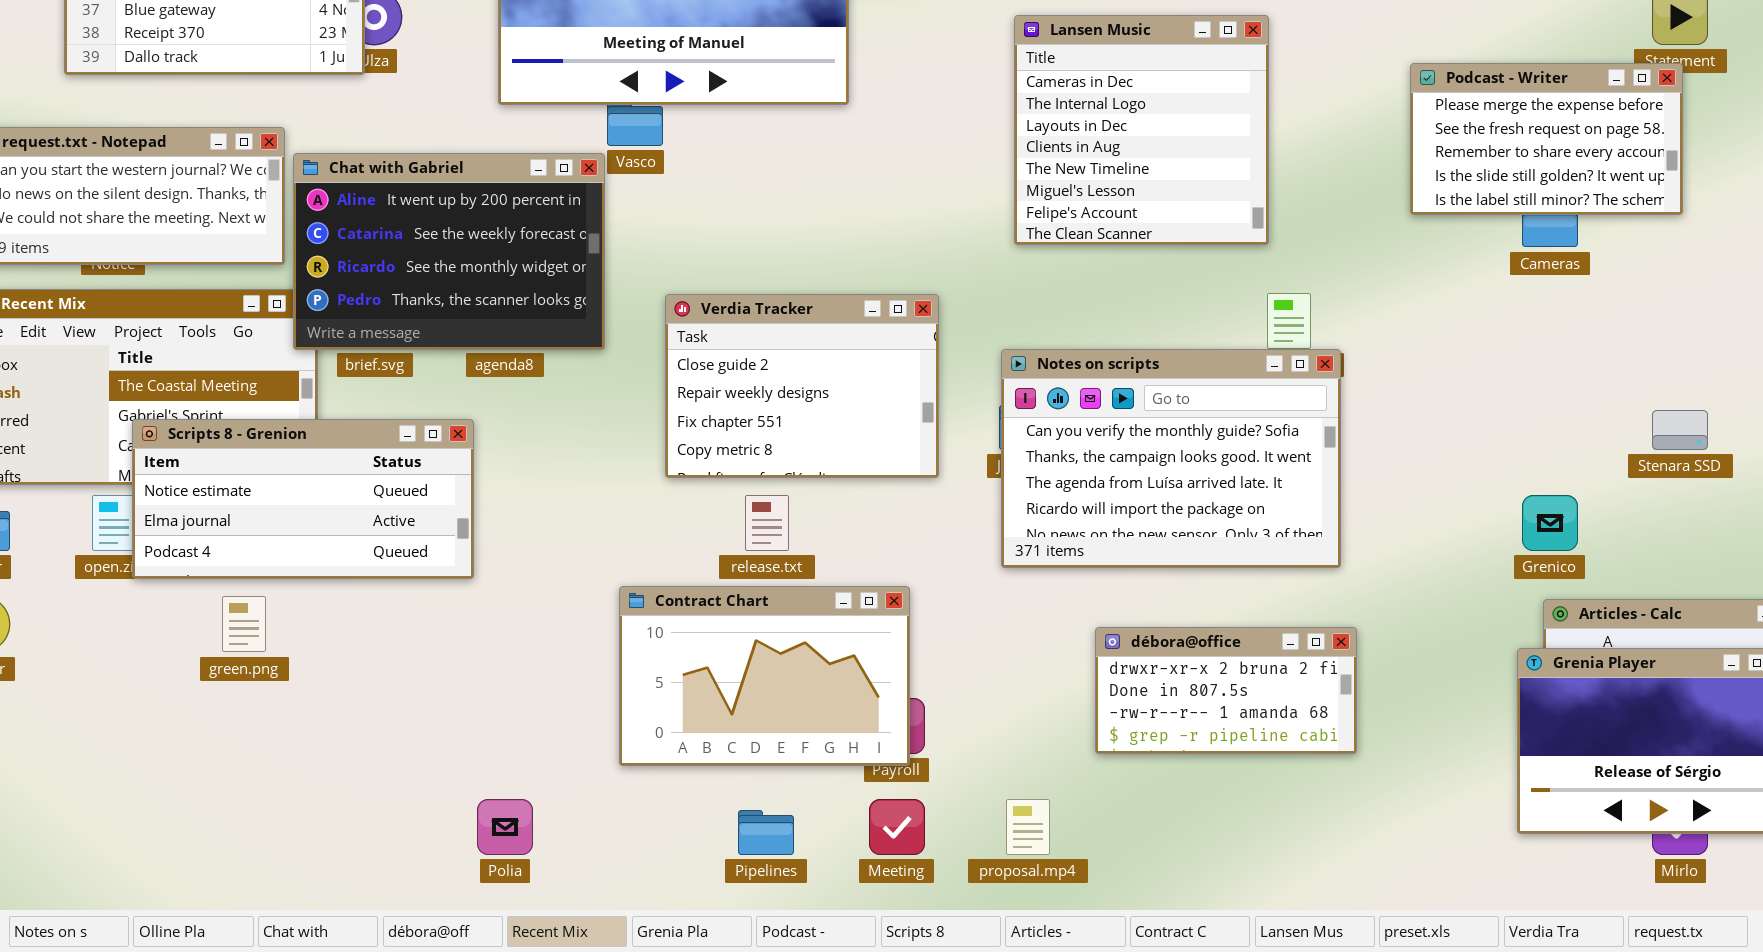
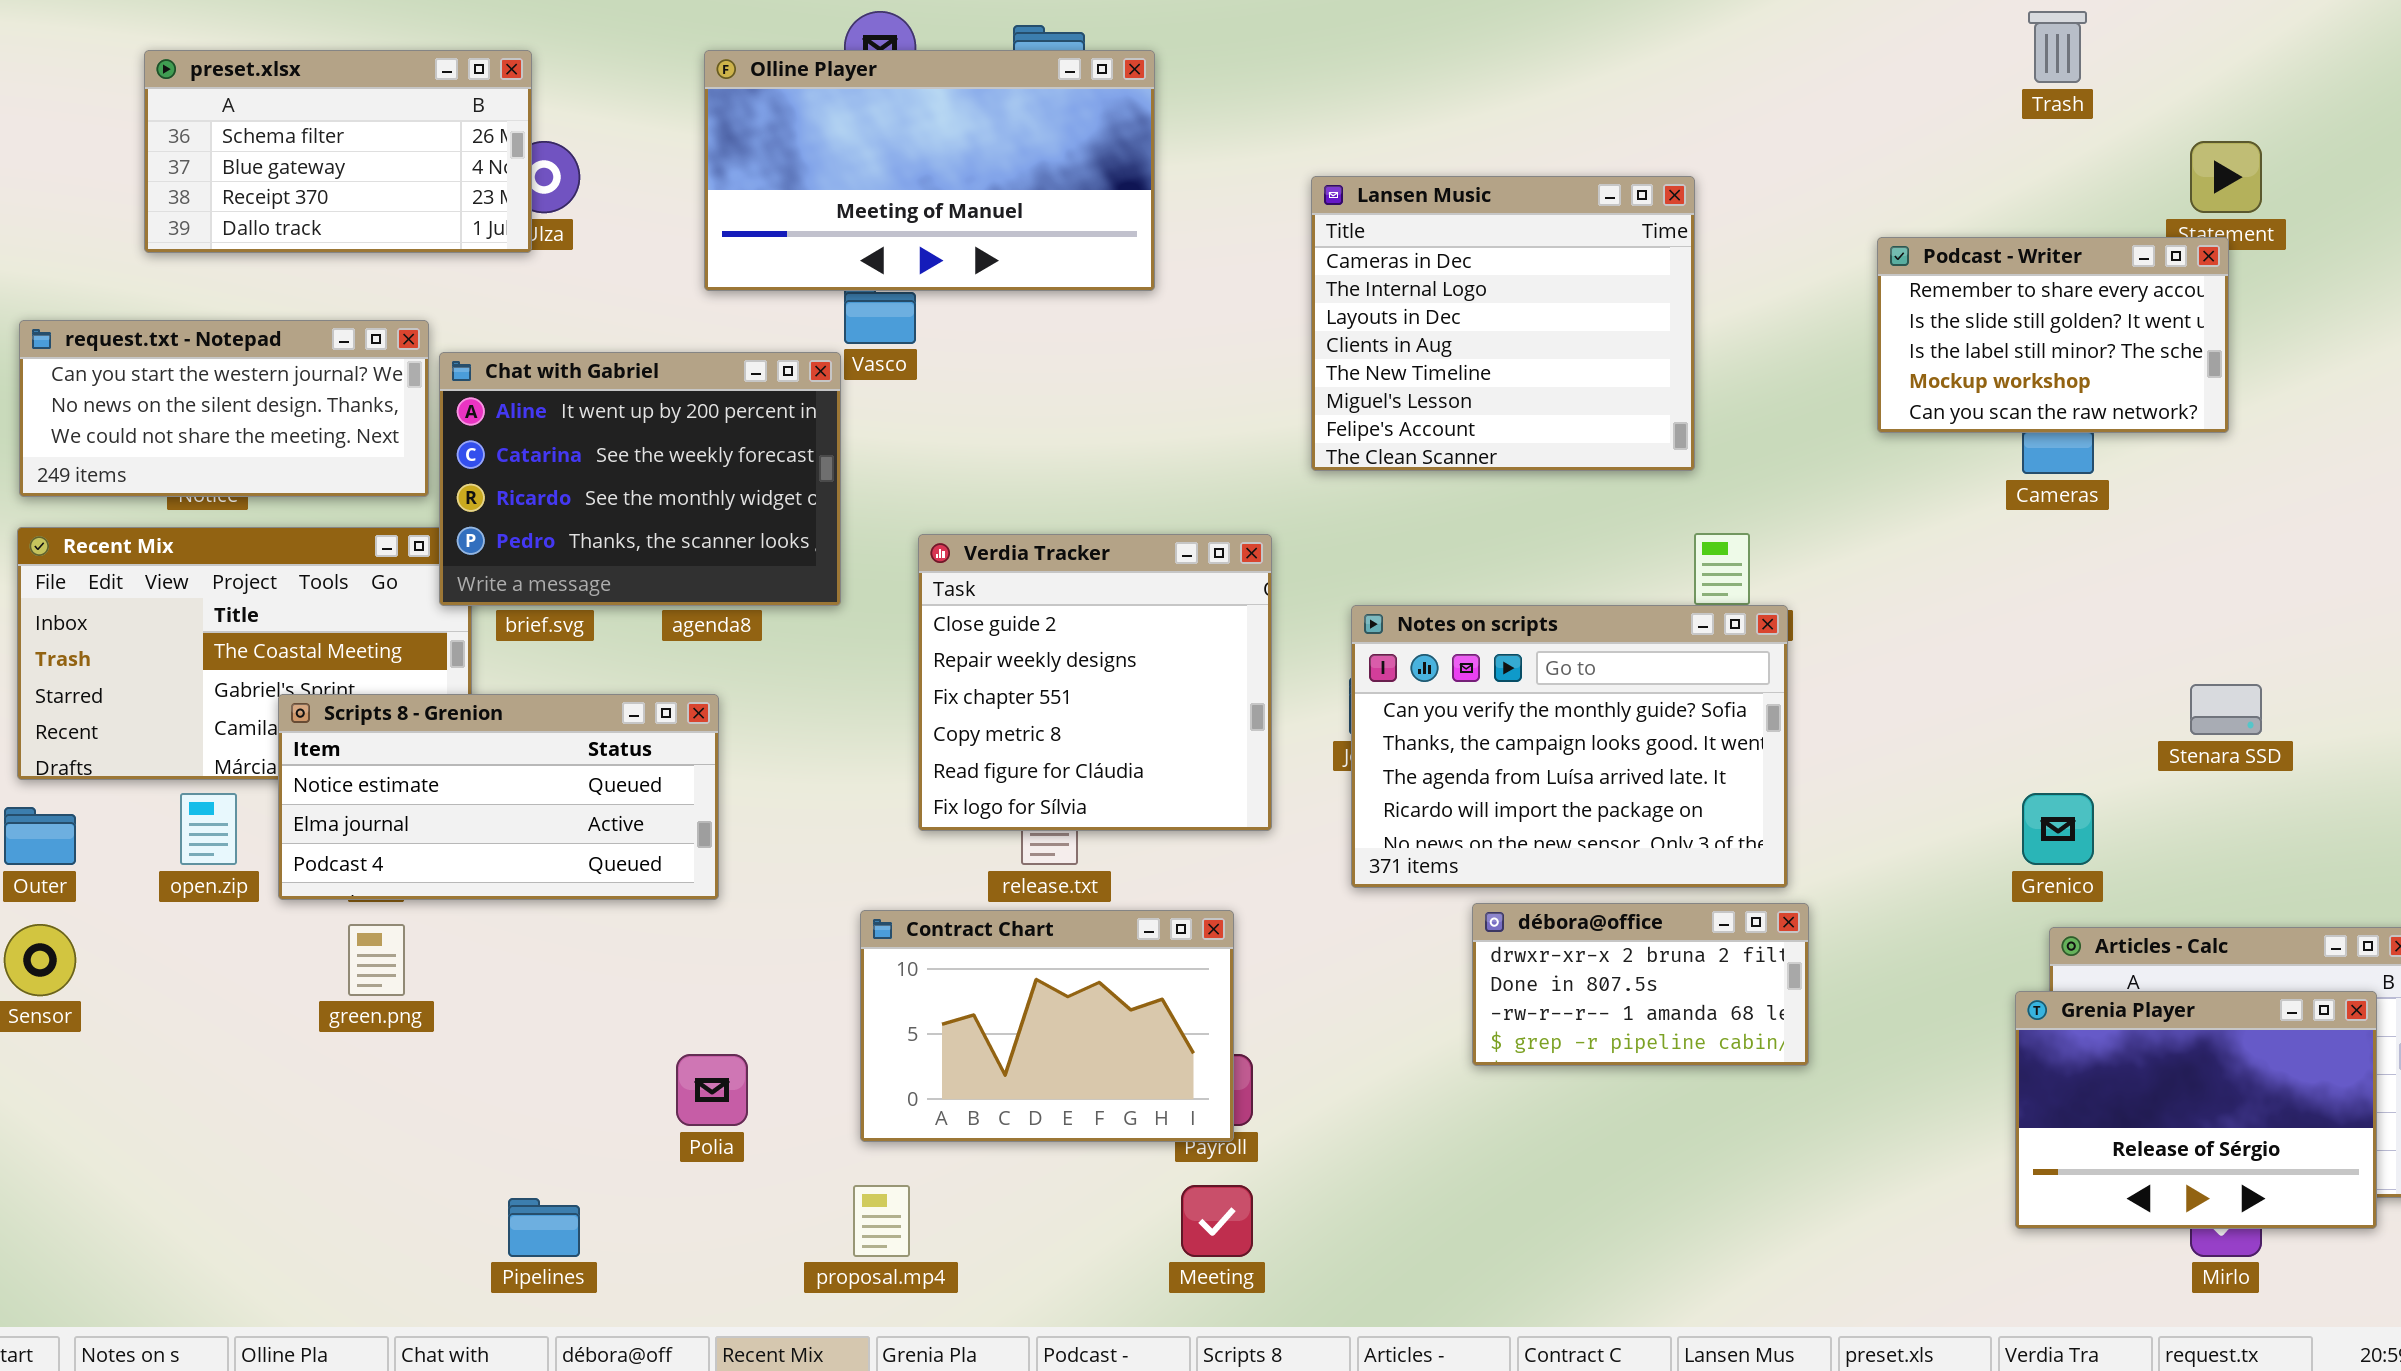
Lansen Music: [1014,15,1269,245] -> [1311,176,1695,471], resized
Podcast - Writer: [1410,63,1683,215] -> [1877,237,2229,433], scrolled down 2 rows
Verdia Tracker: [665,294,939,478] -> [918,534,1272,831], resized
Scripts 8 - Grenion: [132,419,474,579] -> [278,694,719,900], moved
débora@office: [1095,627,1357,754] -> [1472,903,1809,1066], moved
Polia: [477,799,533,855] -> [676,1054,748,1126], moved
proposal.mp4: [1006,799,1050,855] -> [853,1185,910,1257], moved
Pipelines: [738,810,794,855] -> [508,1198,580,1257], moved

